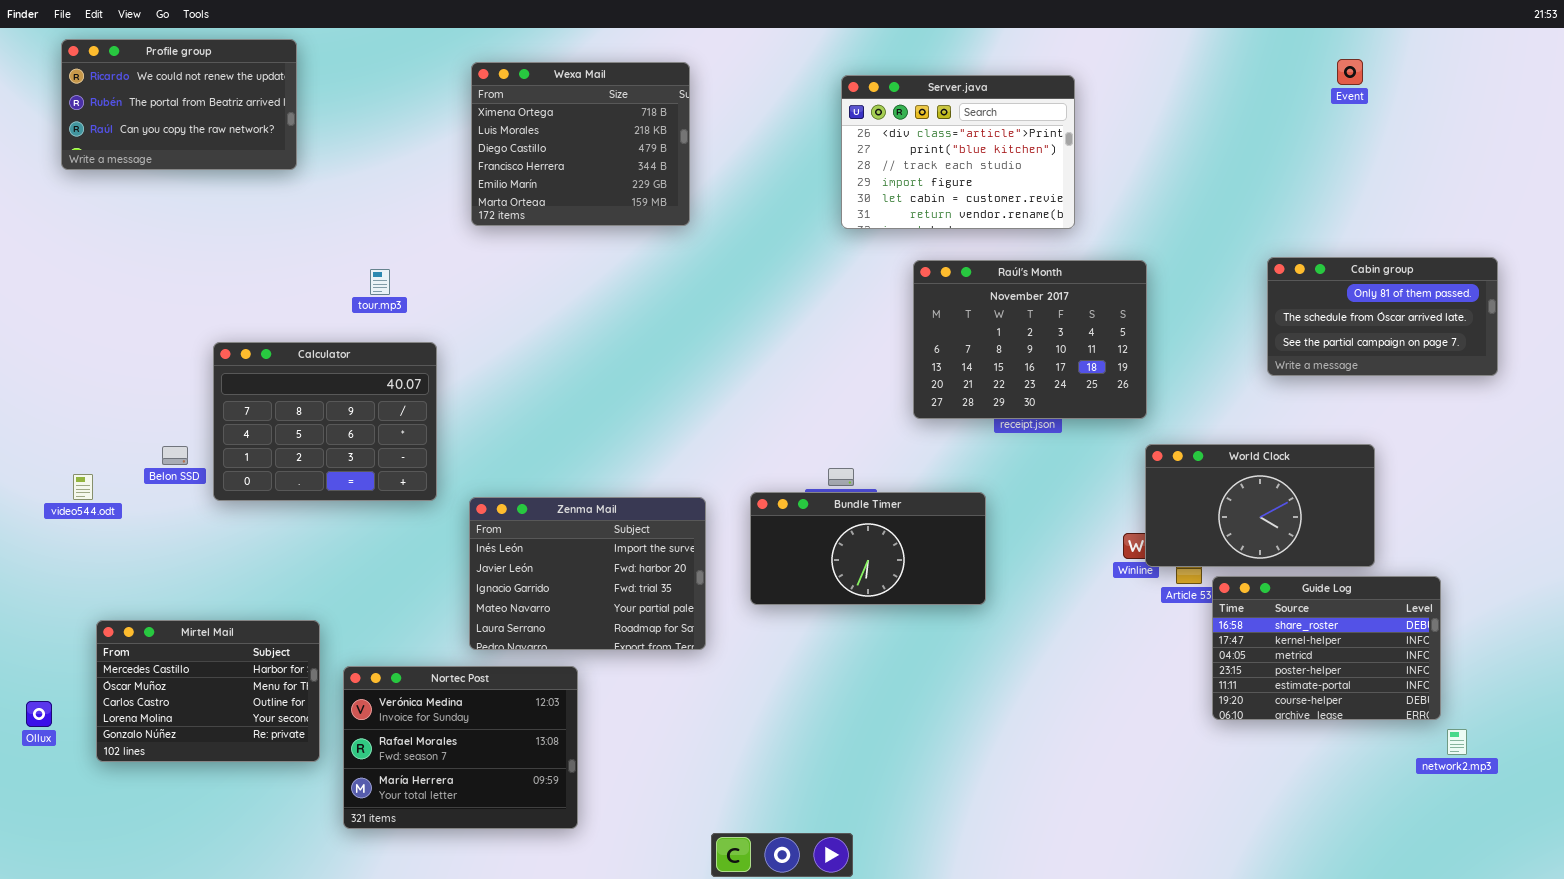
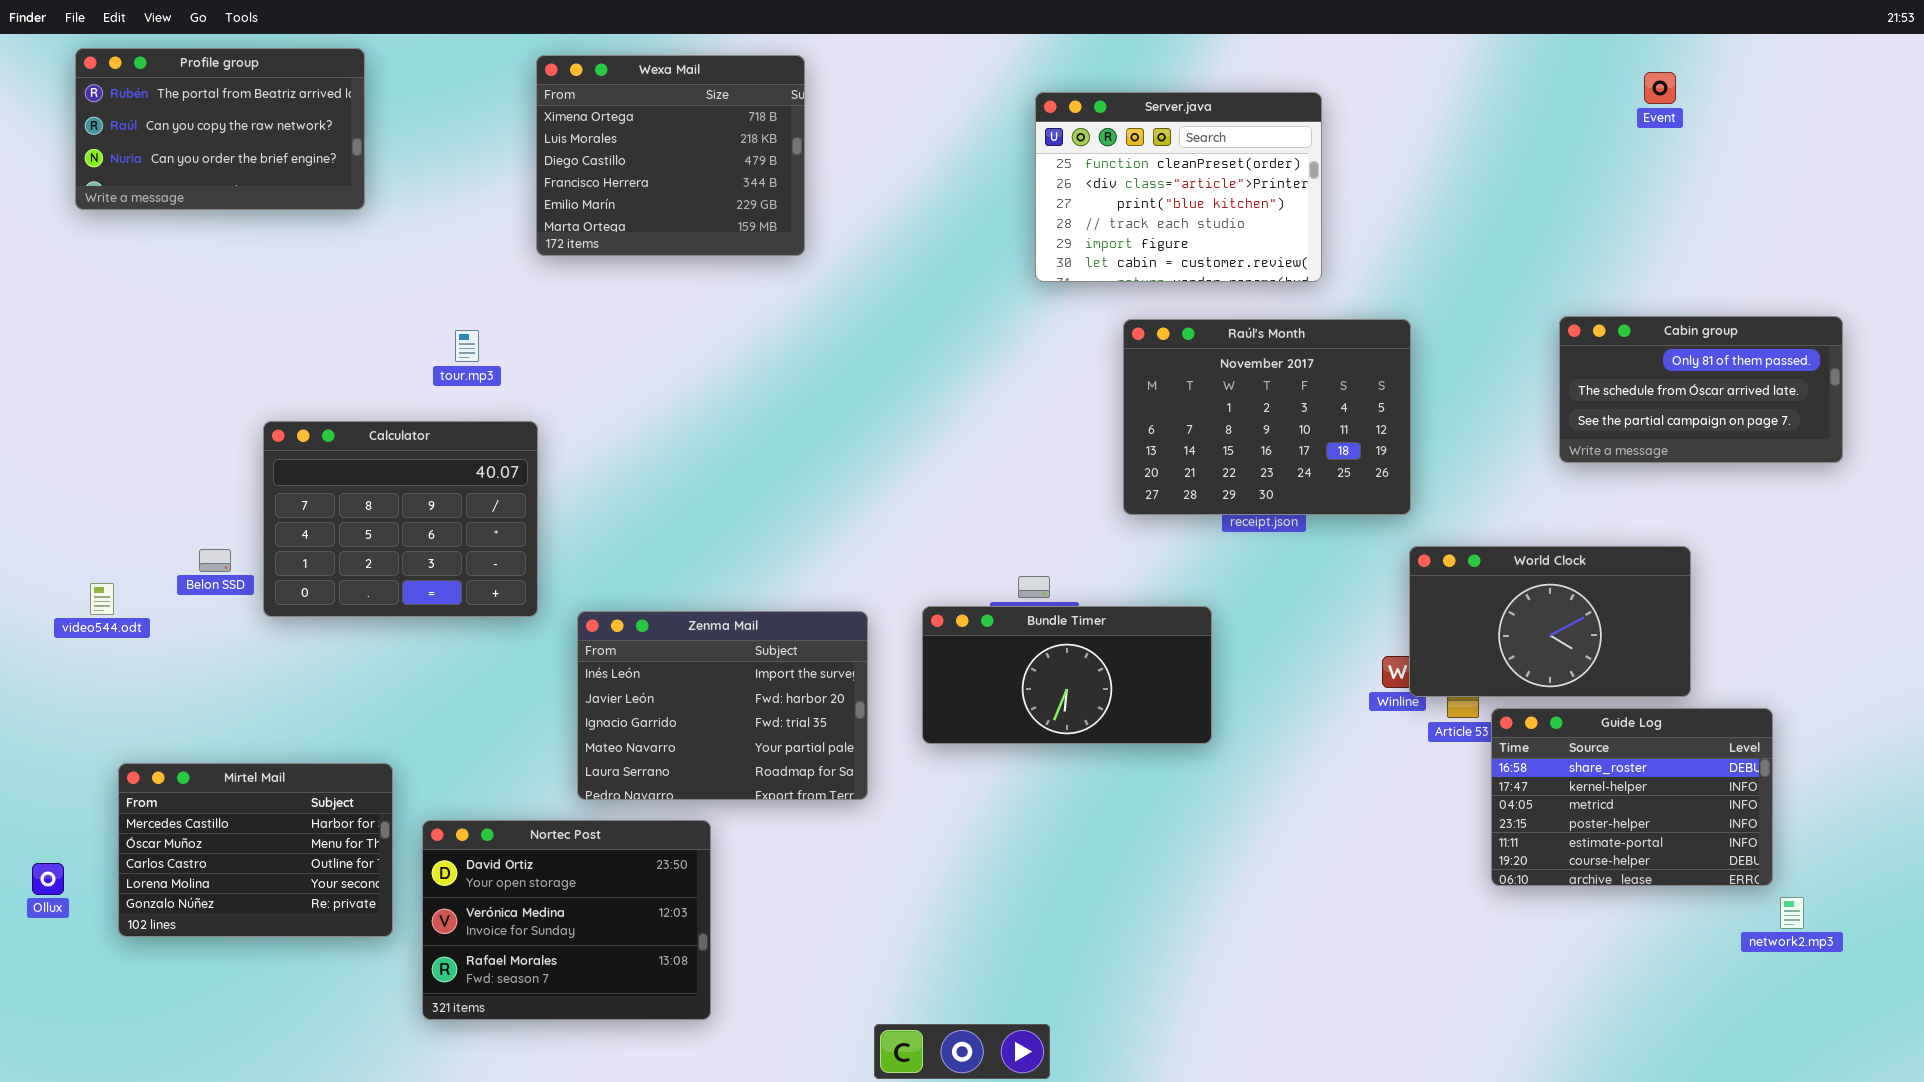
Profile group: [61,39,297,170] -> [75,48,365,210], scrolled down 1 row
Wexa Mail: [471,62,690,226] -> [536,55,805,256], moved
Server.java: [841,75,1075,229] -> [1035,92,1322,282], scrolled up 1 row
Nortec Post: [343,666,578,829] -> [422,820,711,1020], scrolled up 1 row

